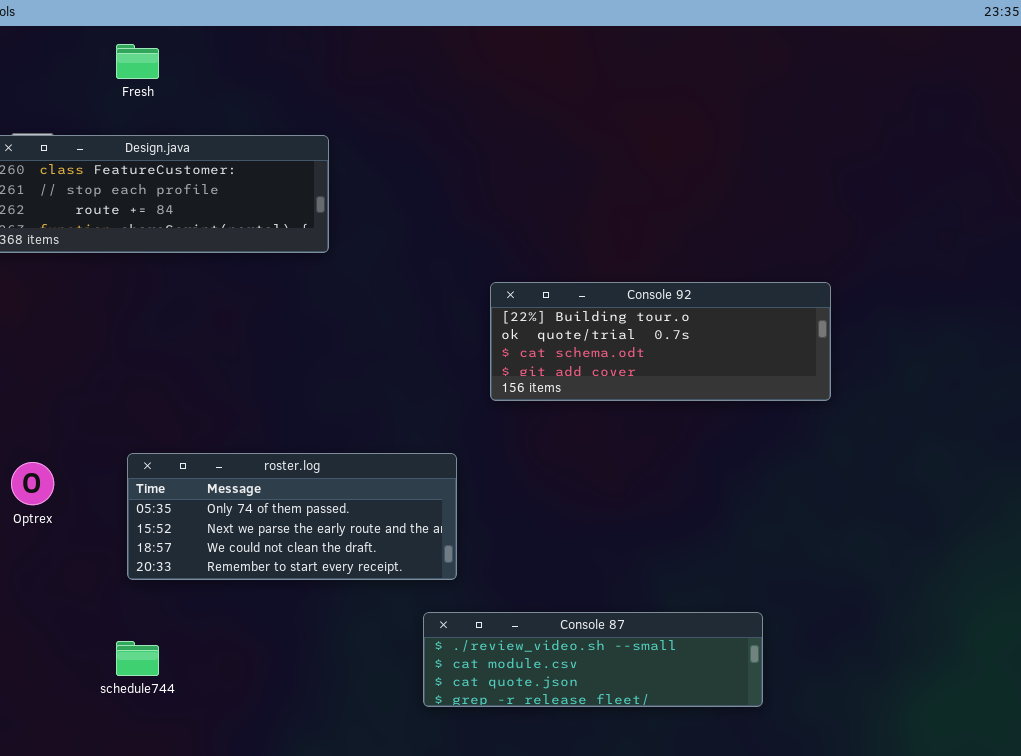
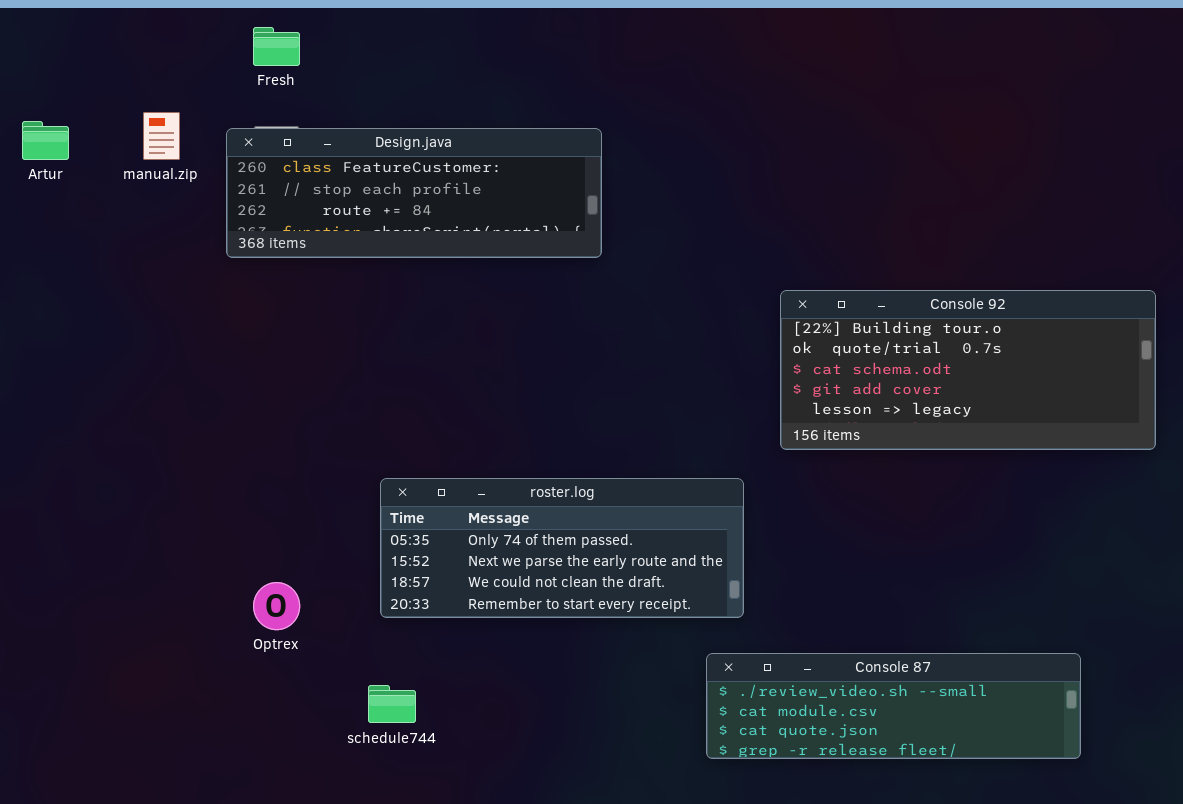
Fresh: [116,44,159,79] -> [253,27,300,66], moved
Console 92: [490,282,831,401] -> [780,290,1156,450], resized
Optrex: [11,462,54,505] -> [253,582,300,630], moved

